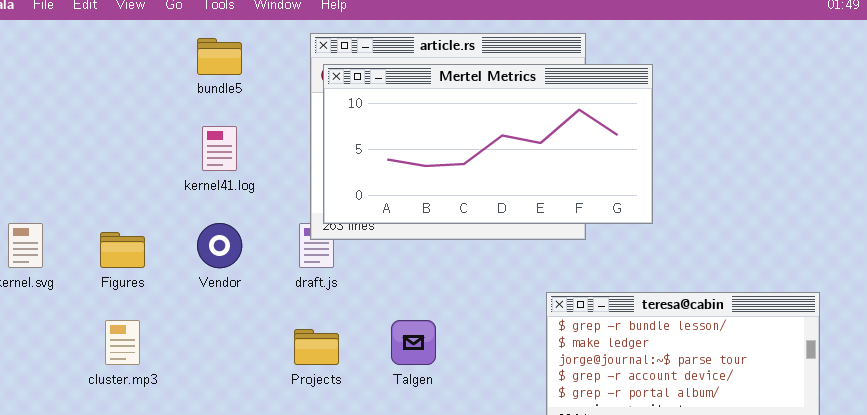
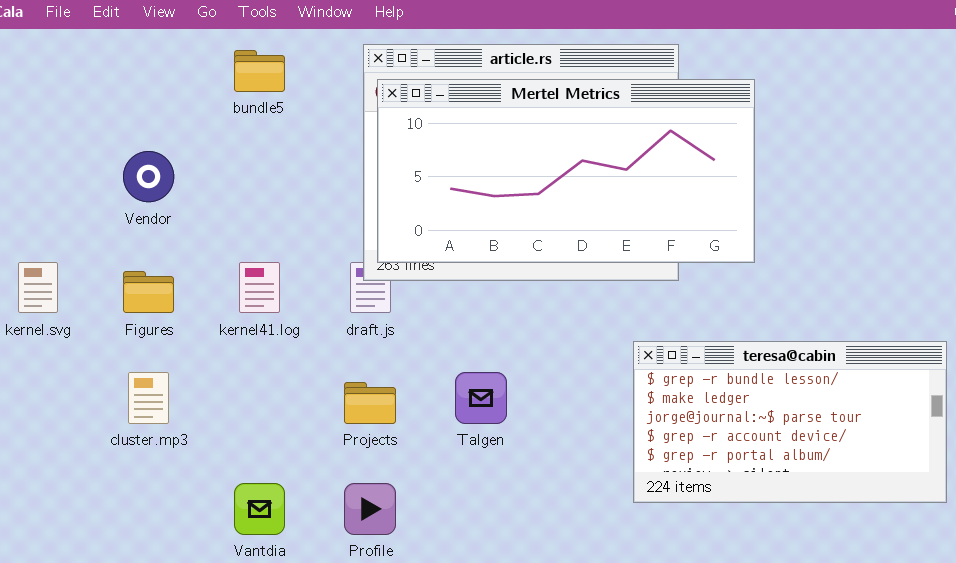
kernel41.log: [202,126,237,171] -> [239,262,280,313], moved
Vendor: [197,223,242,268] -> [123,151,174,202], moved

